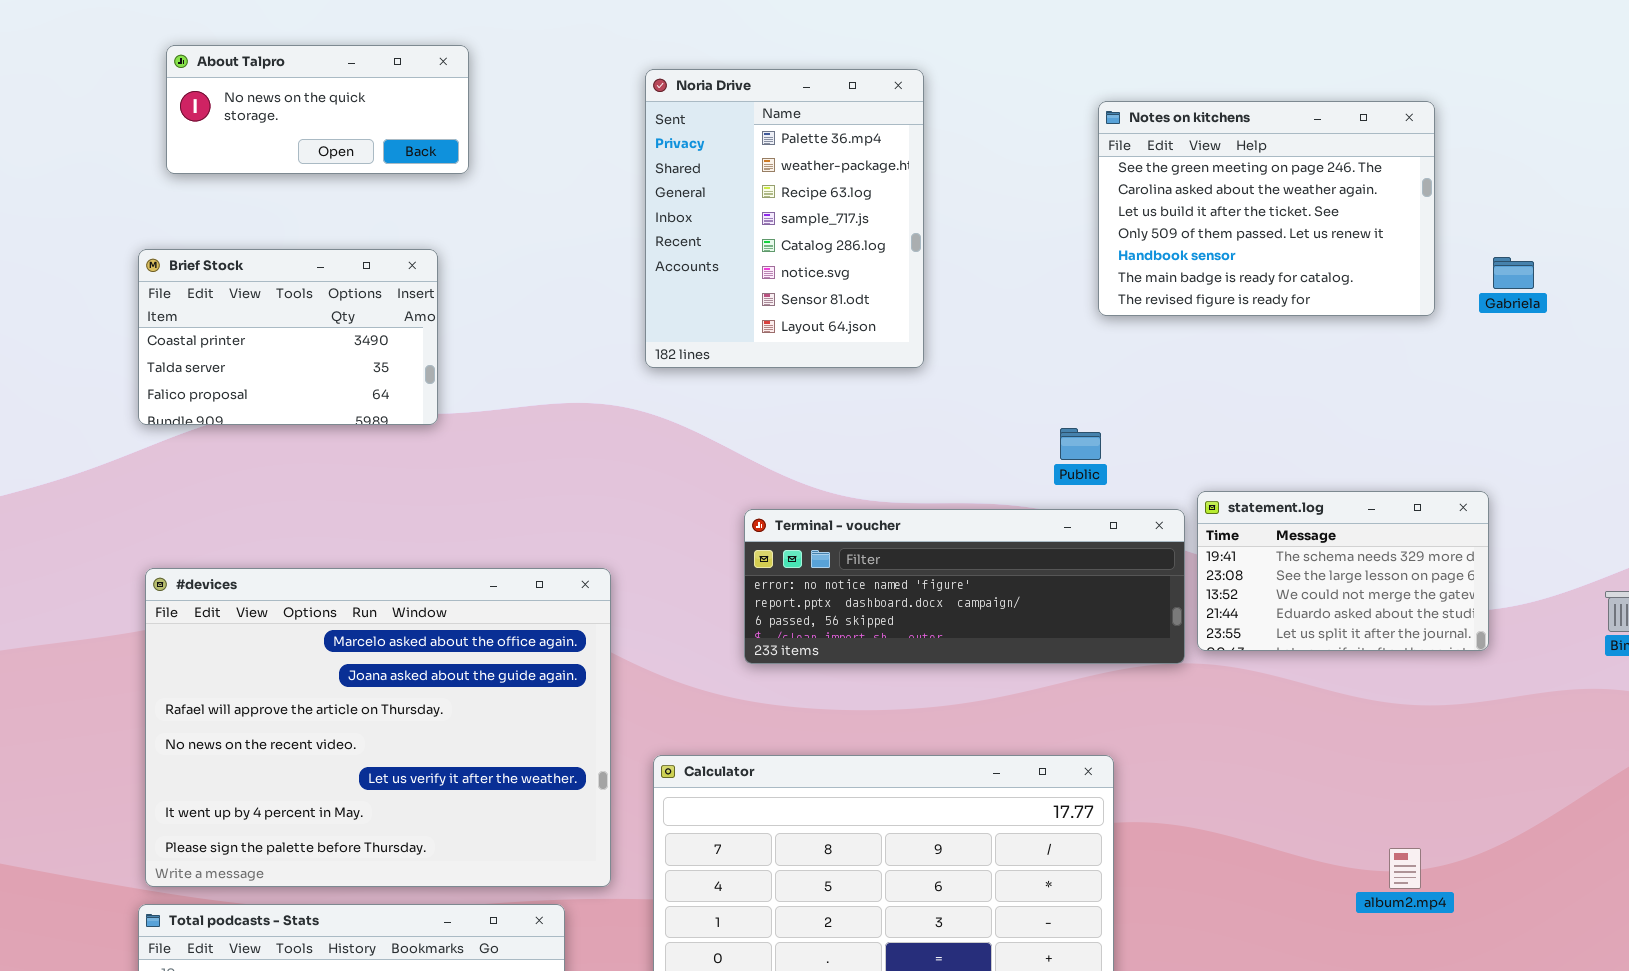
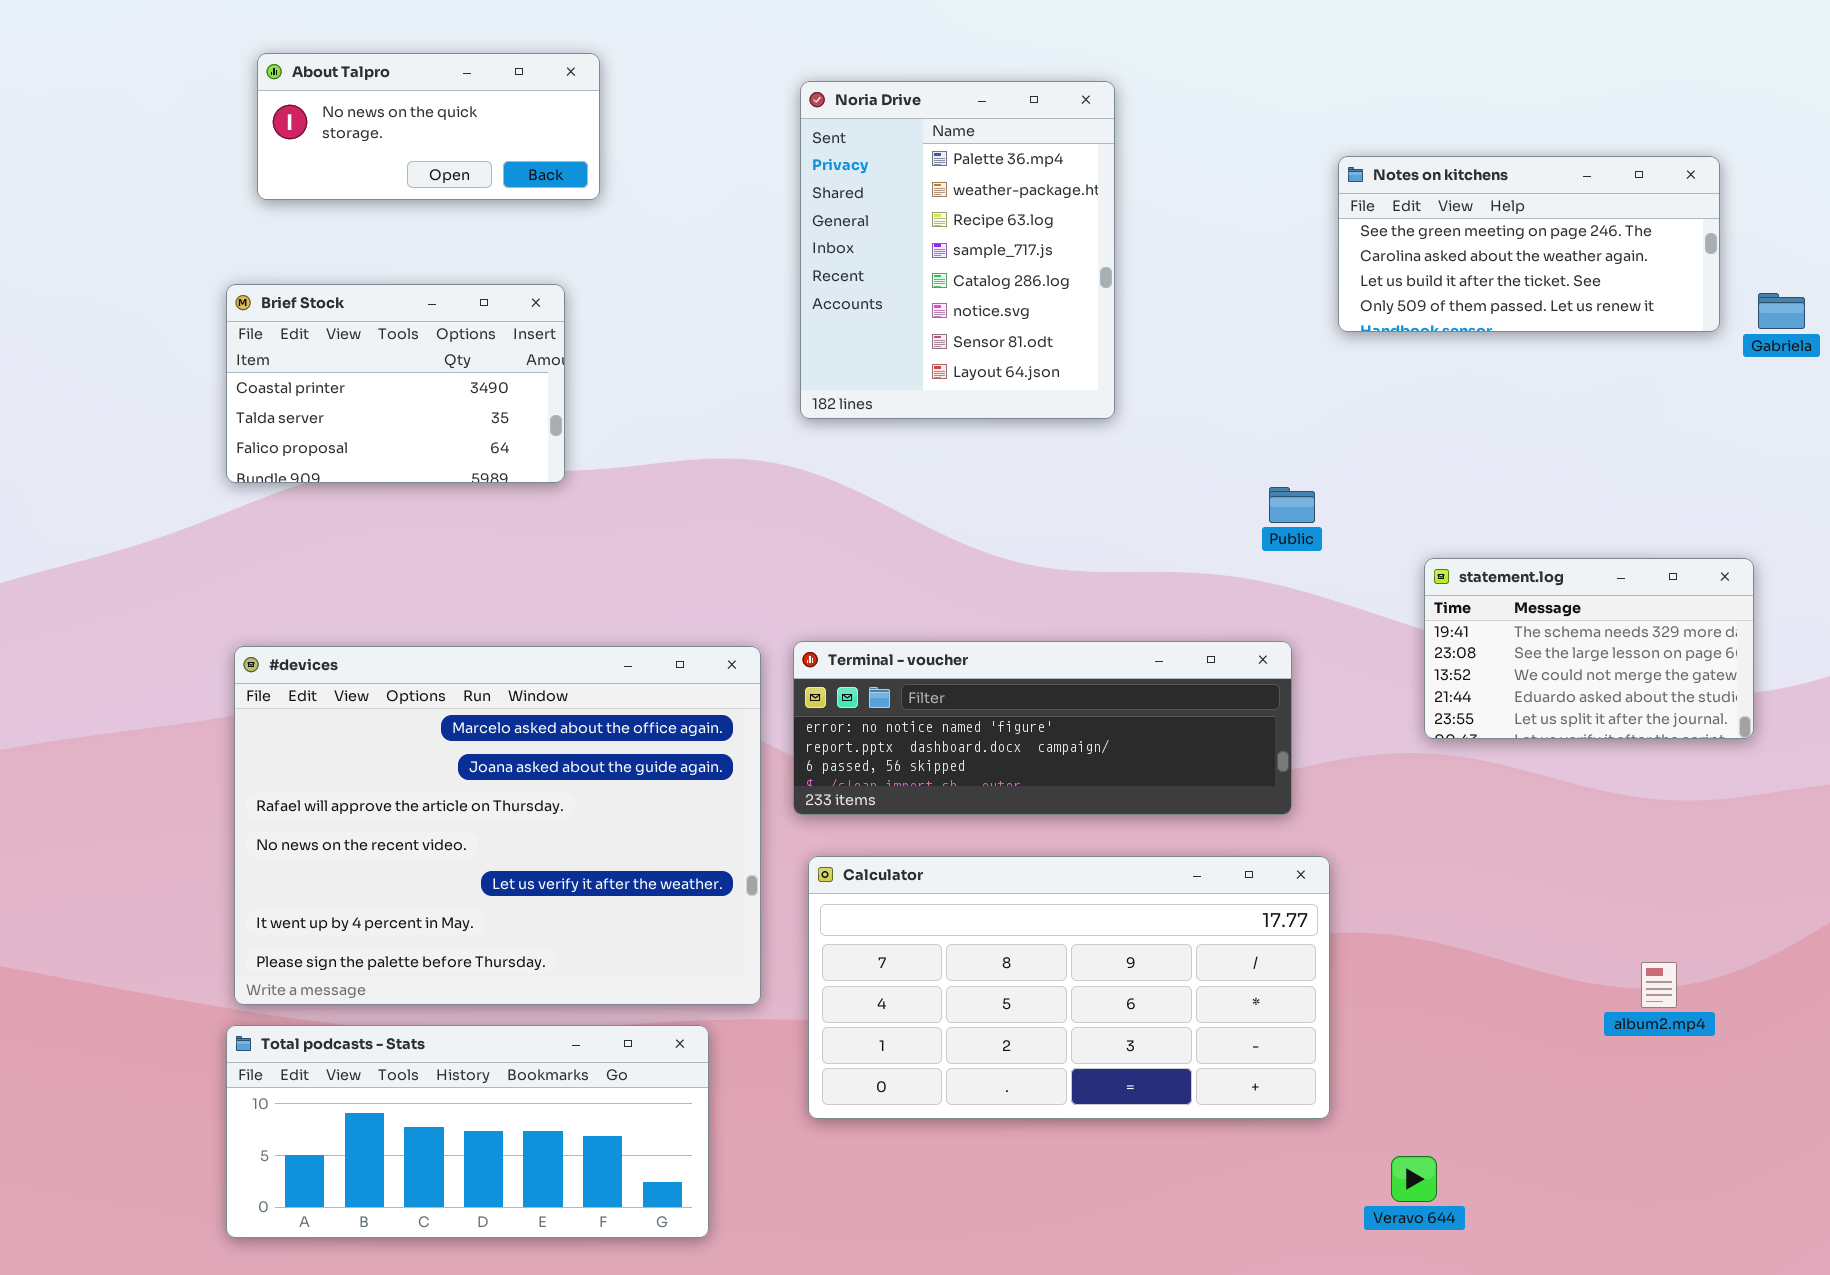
Notes on kitchens: [1098,101,1435,316] -> [1338,156,1720,332], moved, resized
Terminal - voucher: [744,509,1185,664] -> [793,641,1292,815], moved

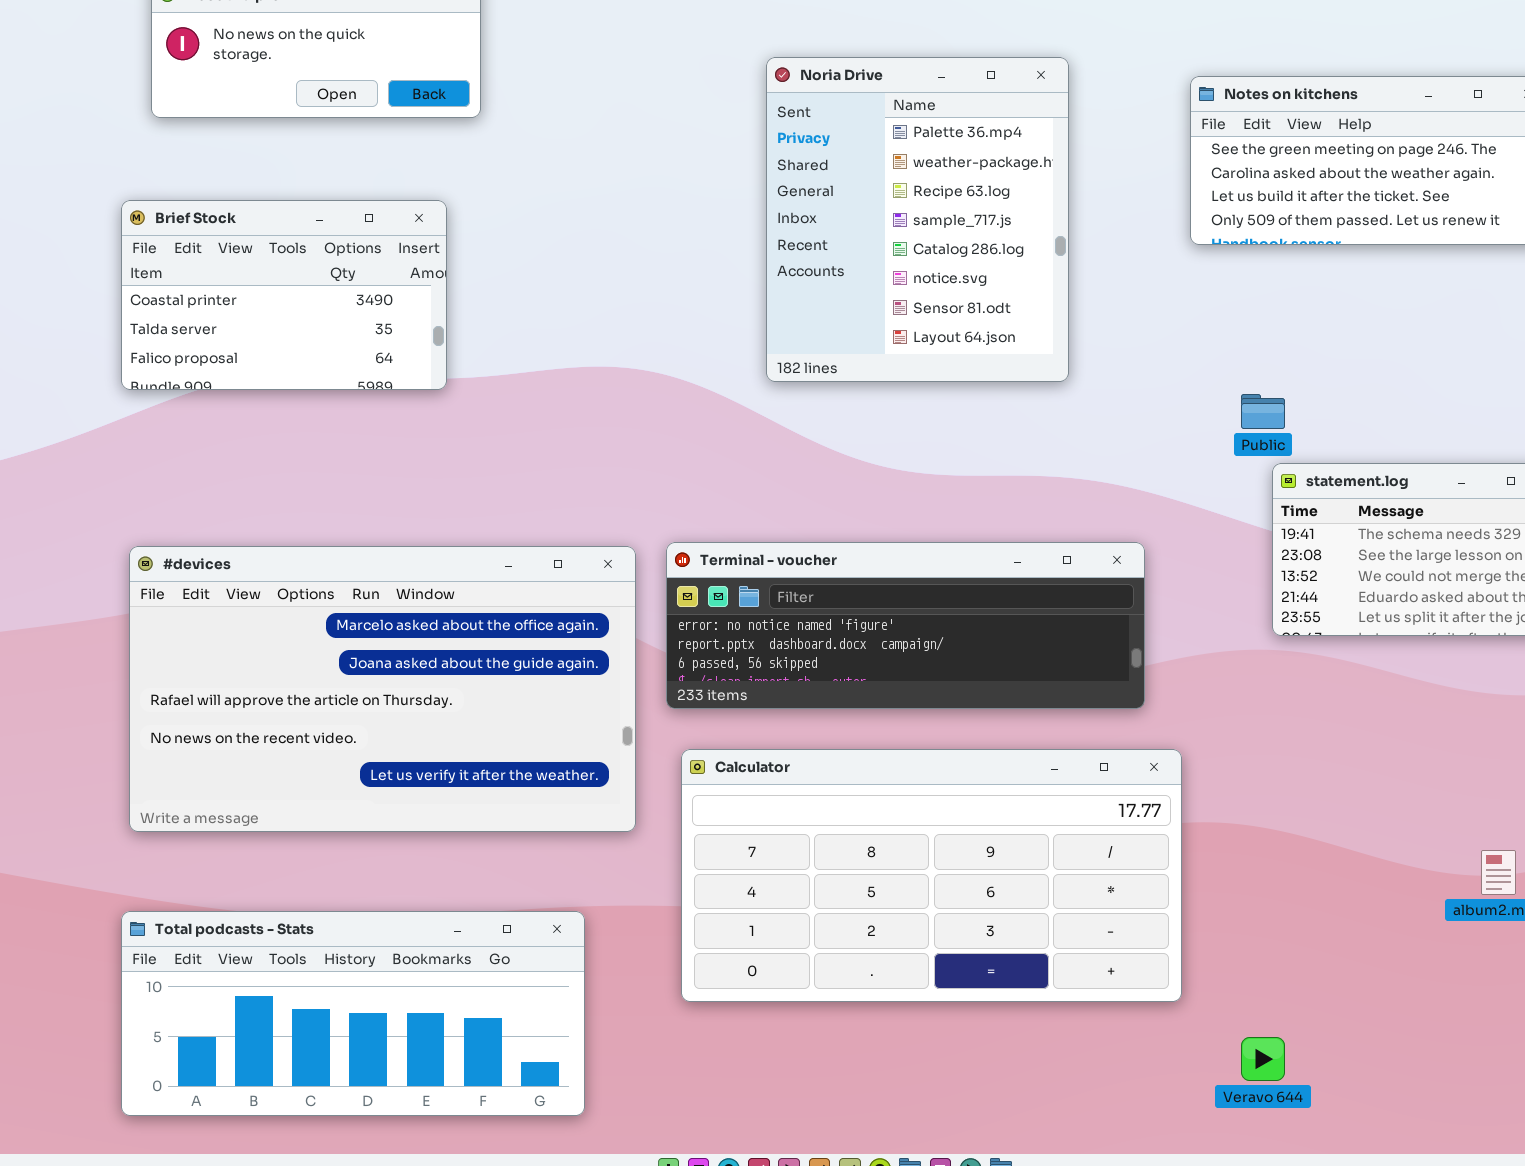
Noria Drive: [800,81,1115,419] -> [766,57,1069,382], moved
Public: [1269,487,1315,523] -> [1241,394,1285,429], moved
#devices: [234,646,761,1005] -> [129,546,636,832], resized

